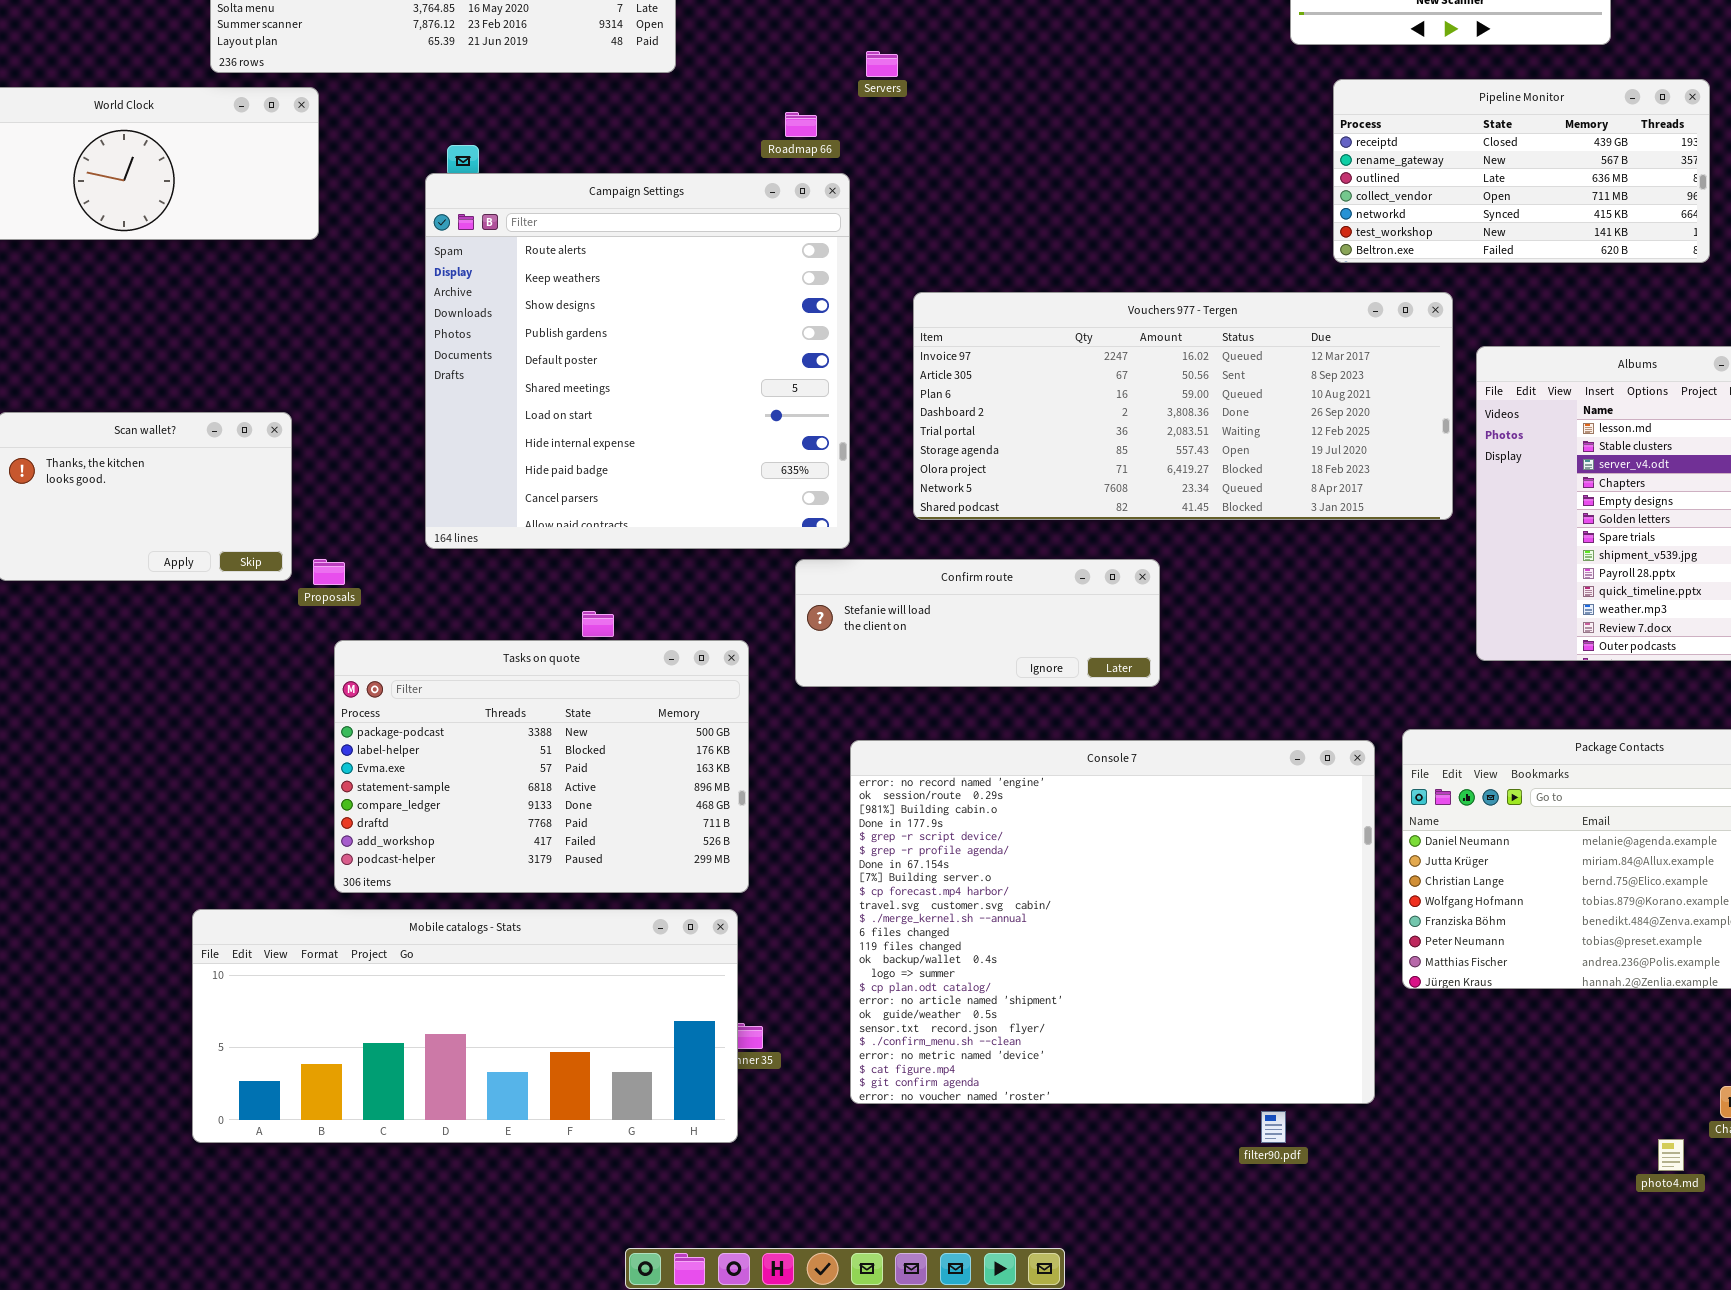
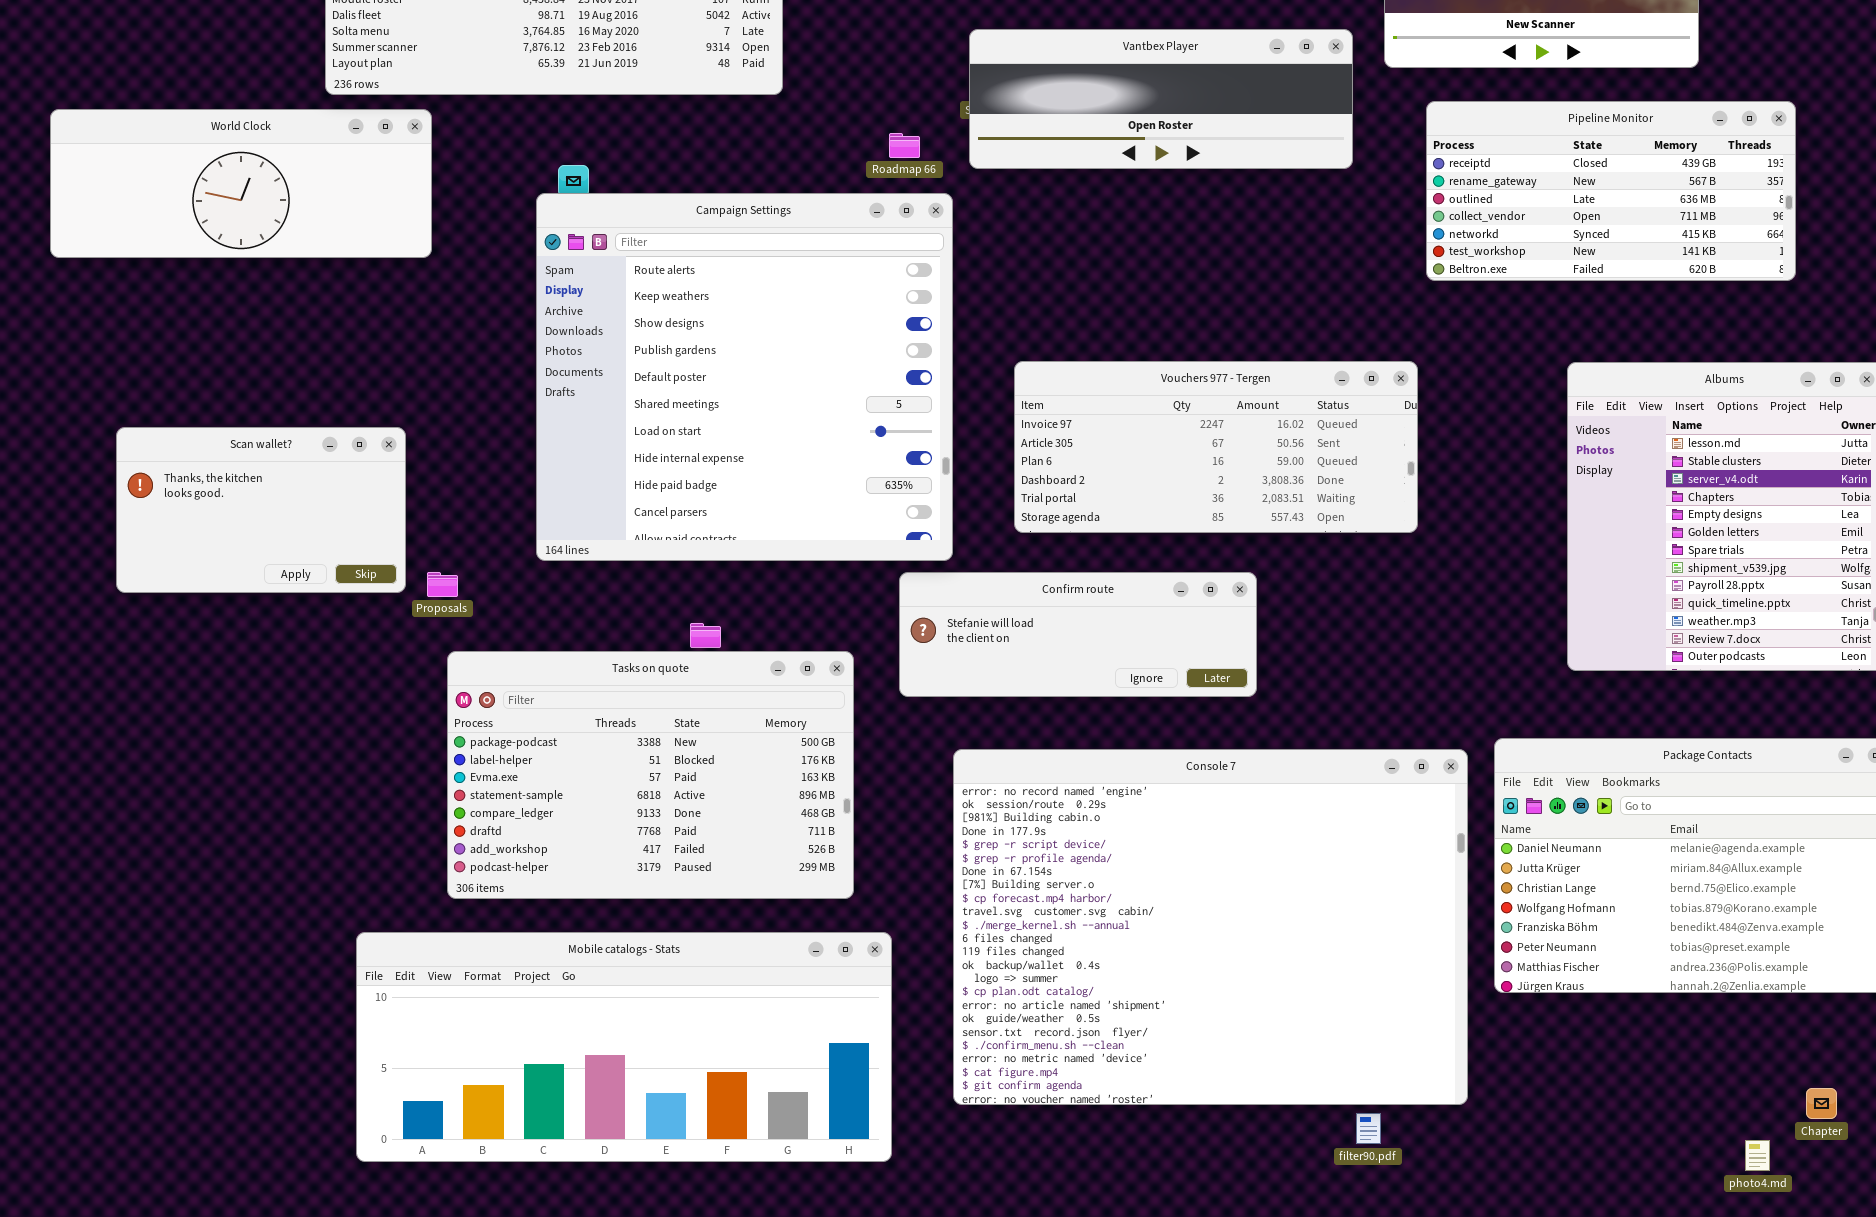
Vantbex Player: none -> [969,29,1353,169], opened
Vouchers 977 - Tergen: [913,292,1453,520] -> [1014,361,1418,533], resized
Mobile catalogs - Stats: [192,909,738,1143] -> [356,932,892,1162], moved

